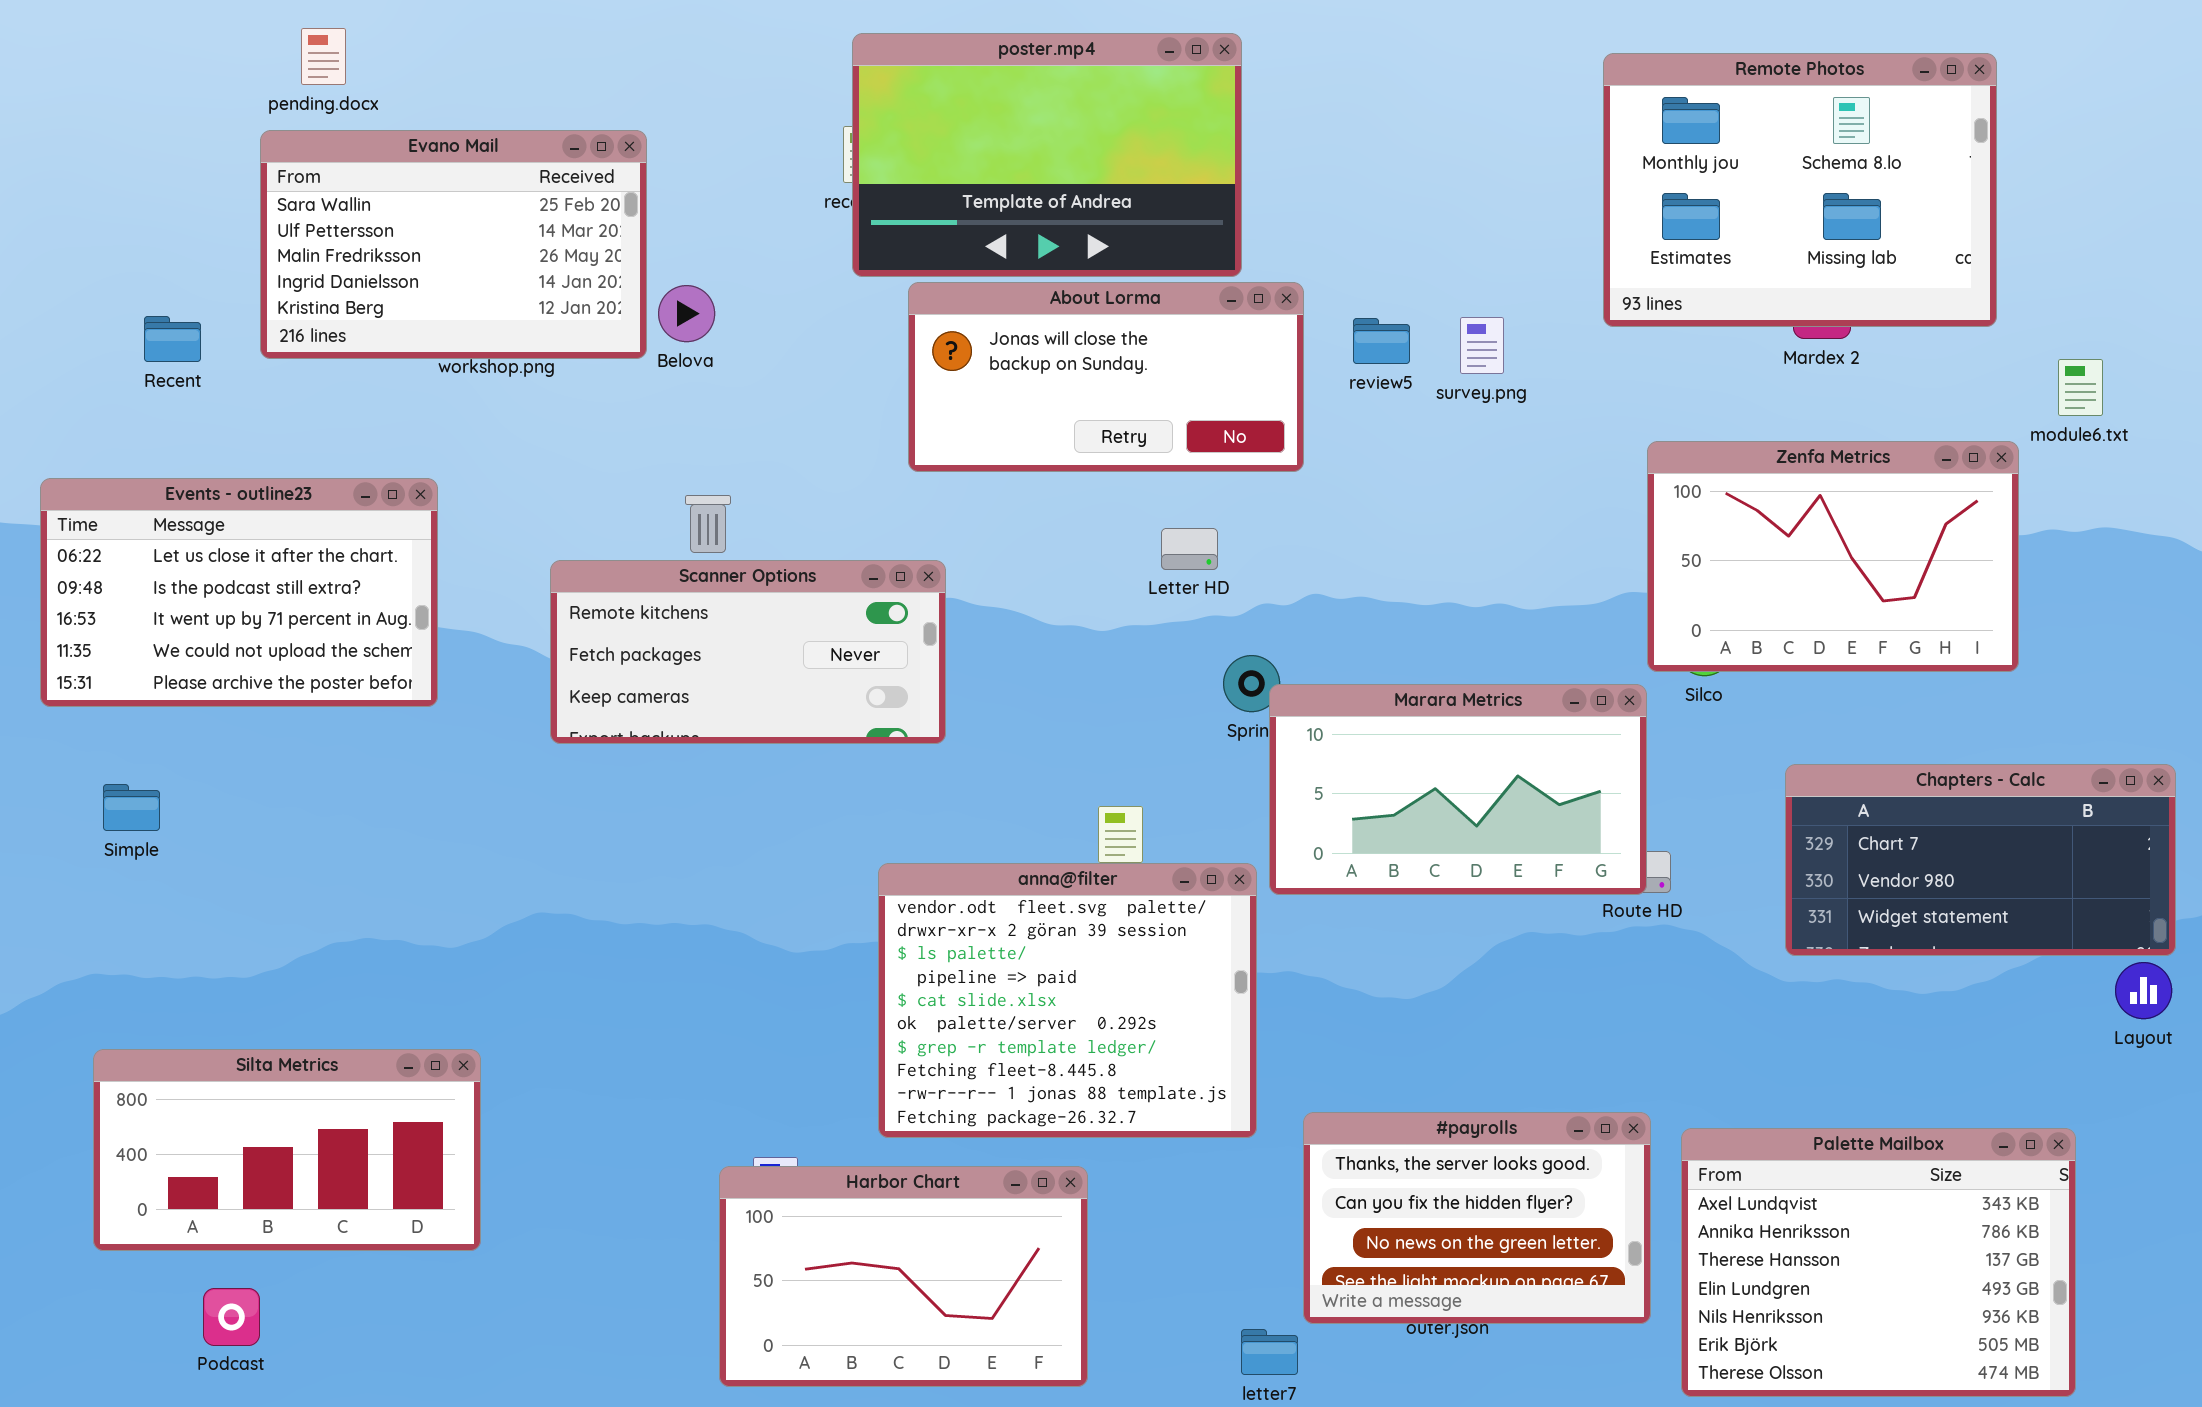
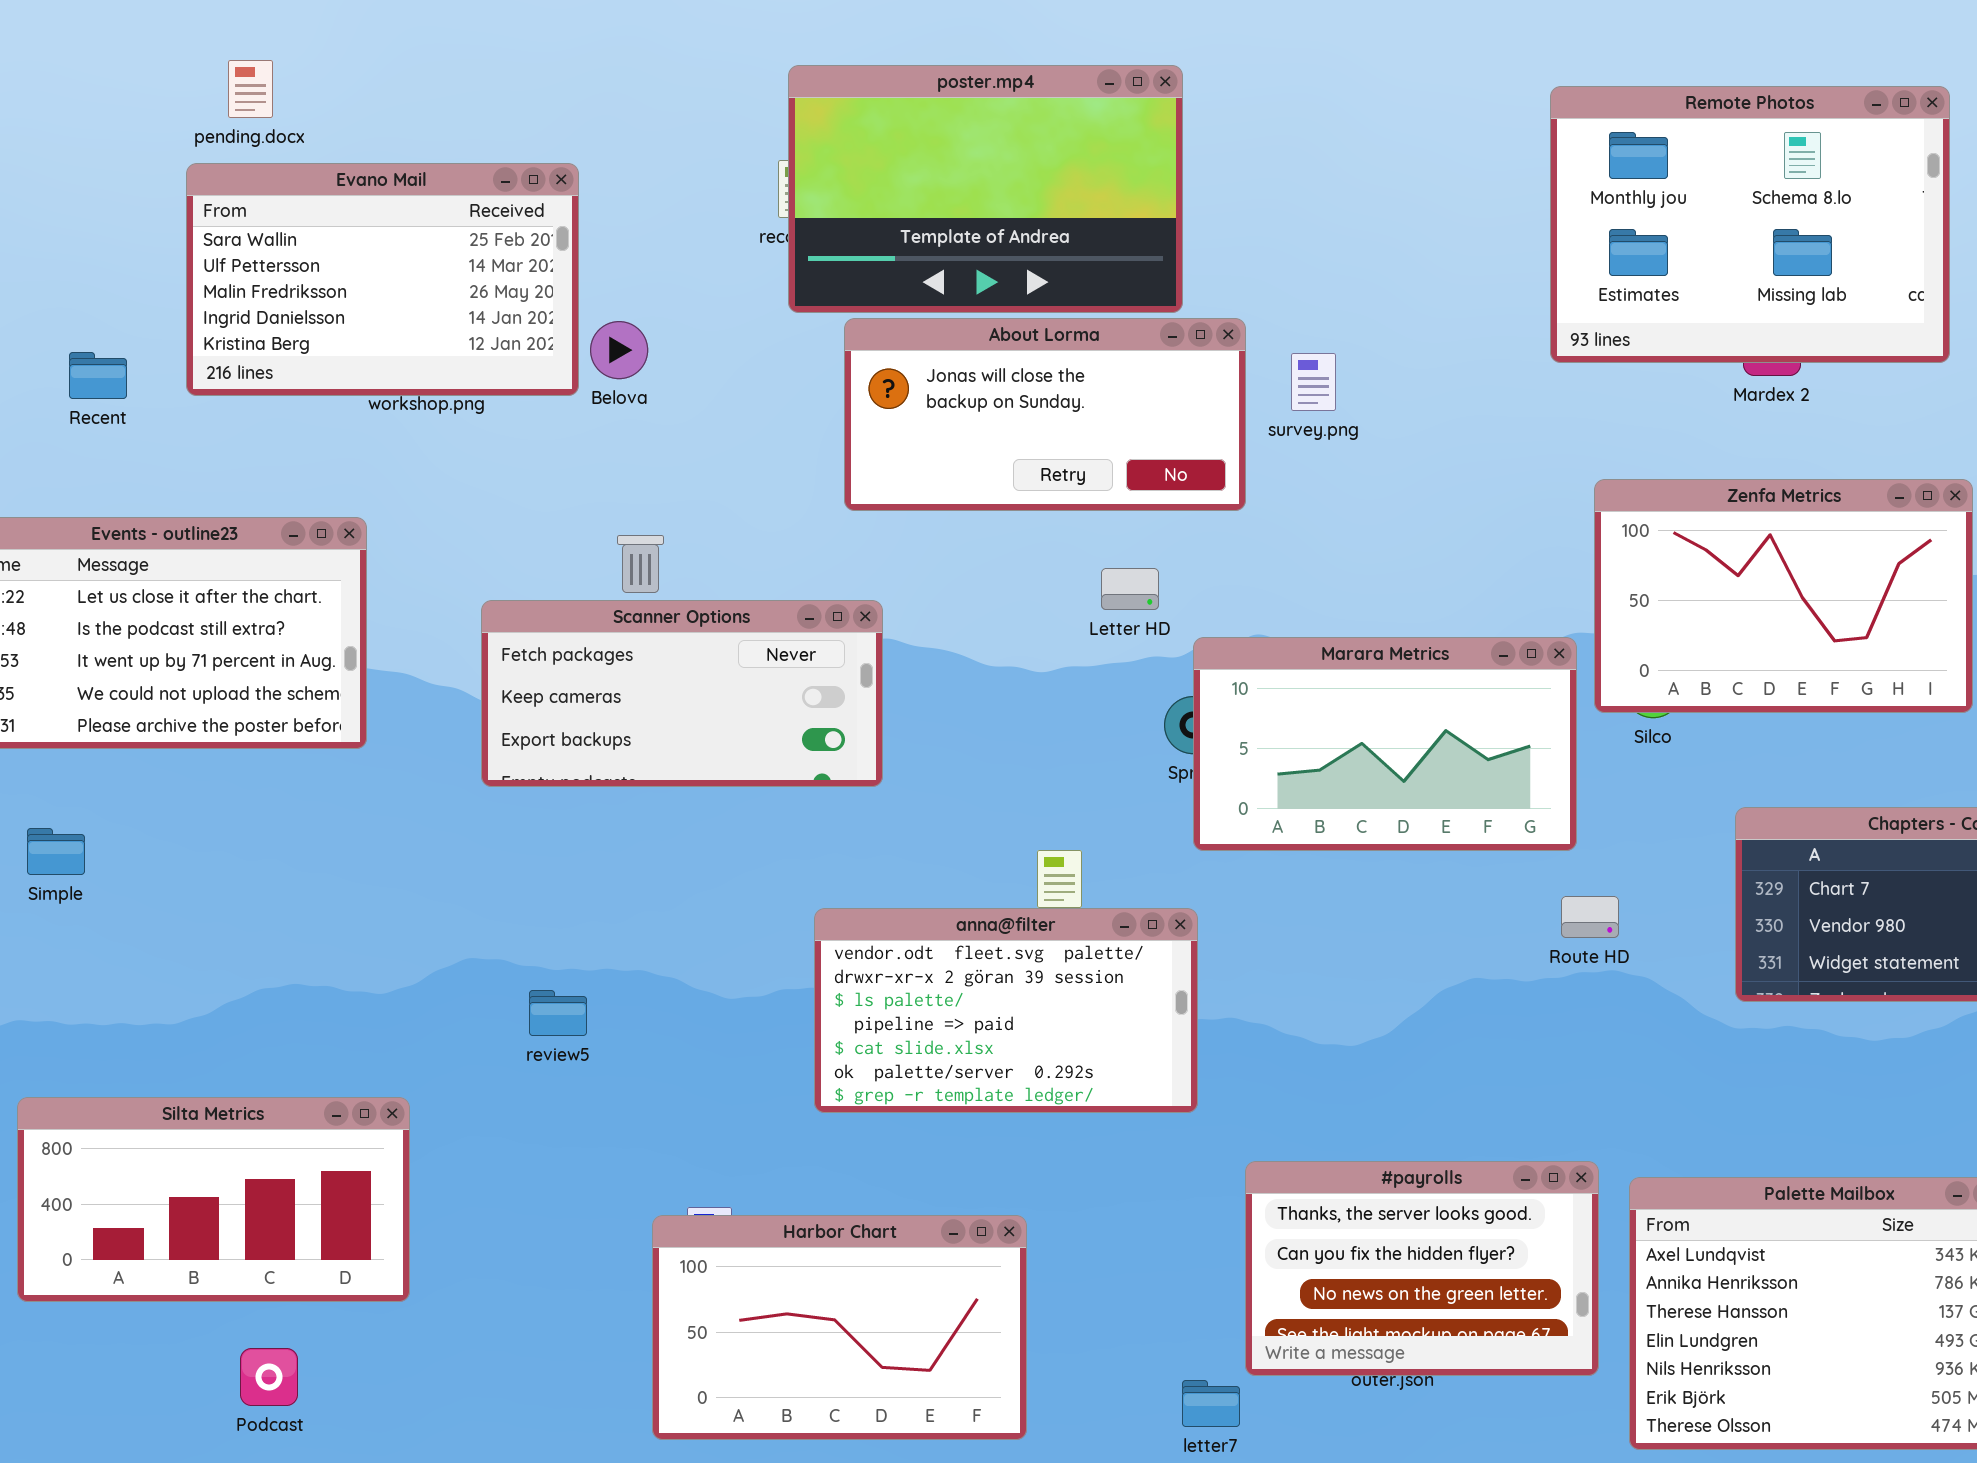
survey.png: [1460,317,1504,374] -> [1291,353,1336,411], moved
review5: [1353,318,1410,364] -> [529,990,587,1036], moved
Scanner Options: [550,560,946,744] -> [481,600,883,787], scrolled down 1 row
Marara Metrics: [1269,684,1647,895] -> [1193,637,1577,851], moved
anna@filter: [878,863,1257,1138] -> [814,908,1198,1113], resized
Podcast: [203,1288,260,1346] -> [240,1348,298,1406], moved

